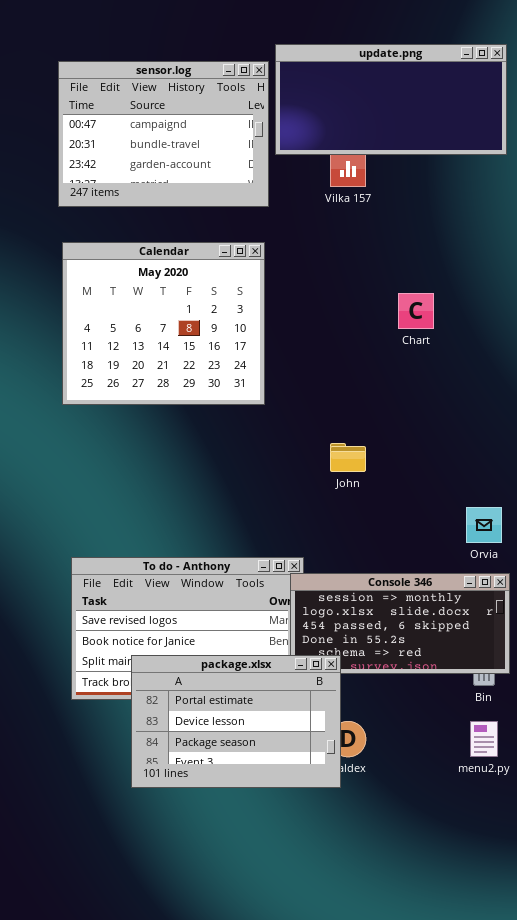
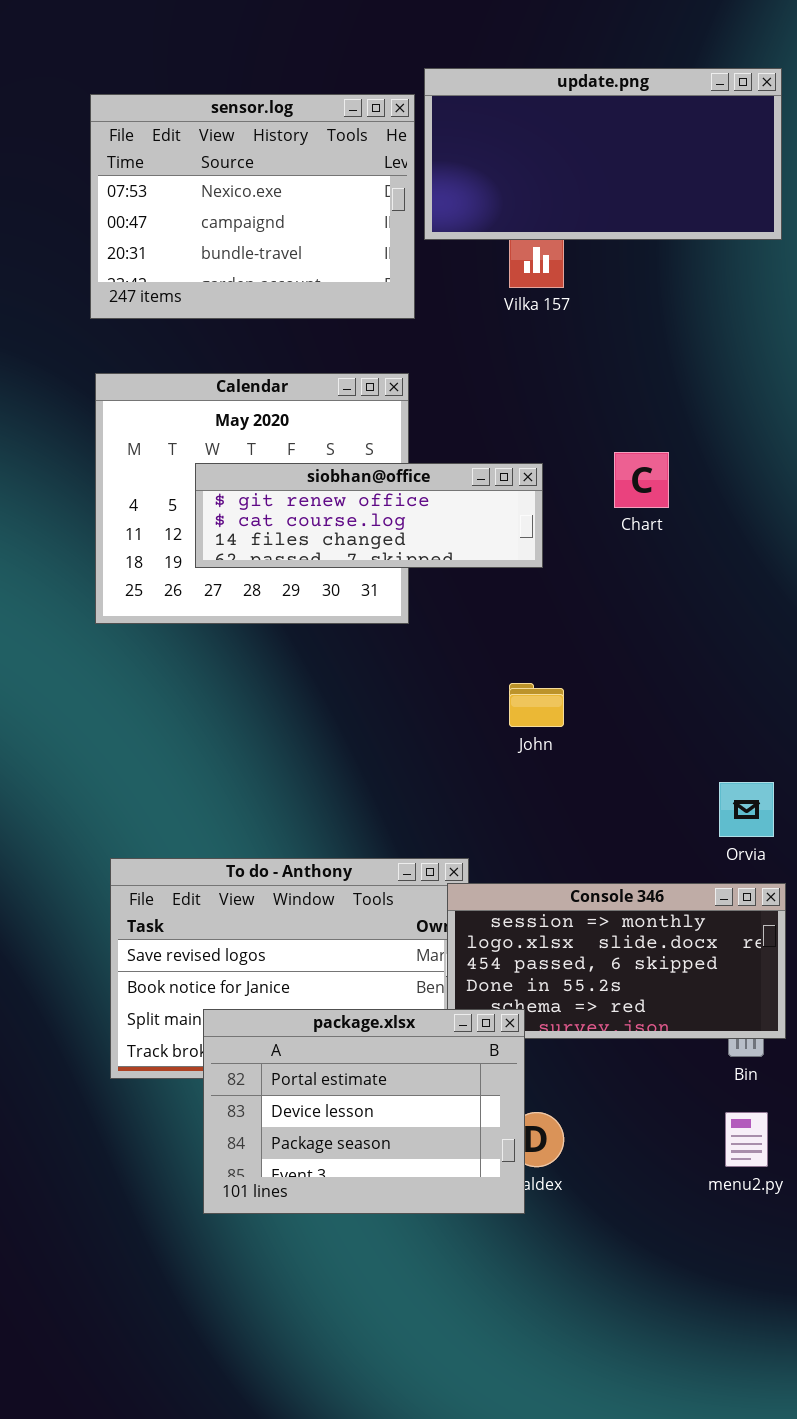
sensor.log: [58,61,269,207] -> [90,94,415,319], scrolled up 1 row
siobhan@office: none -> [195,463,543,568], opened

